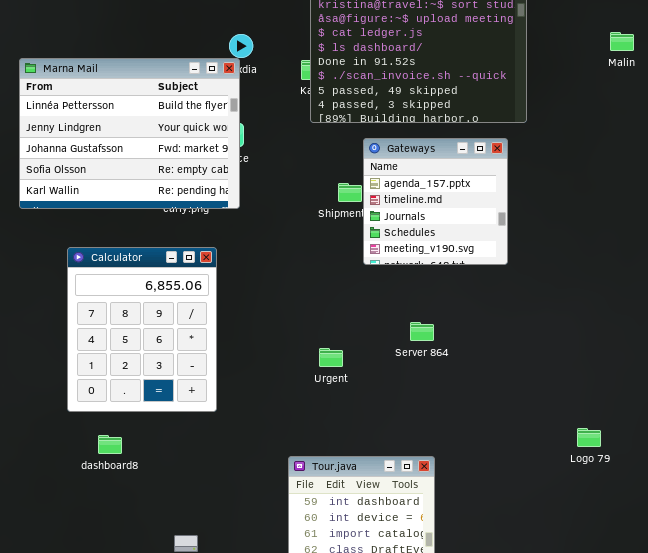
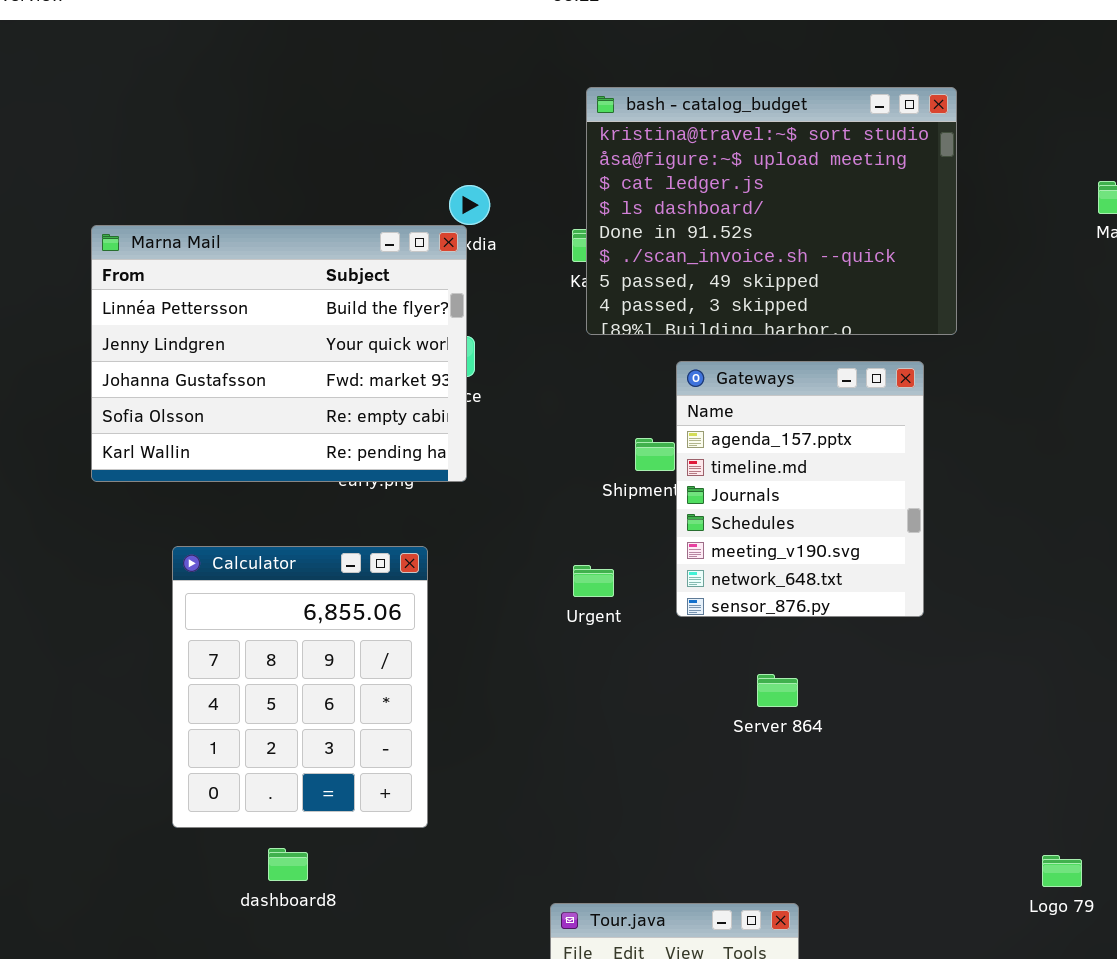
Gateways: [363,138,508,265] -> [676,361,924,617], resized
Urgent: [319,348,343,367] -> [573,565,614,597], moved
dashboard8: [98,435,122,454] -> [268,848,308,881], moved

